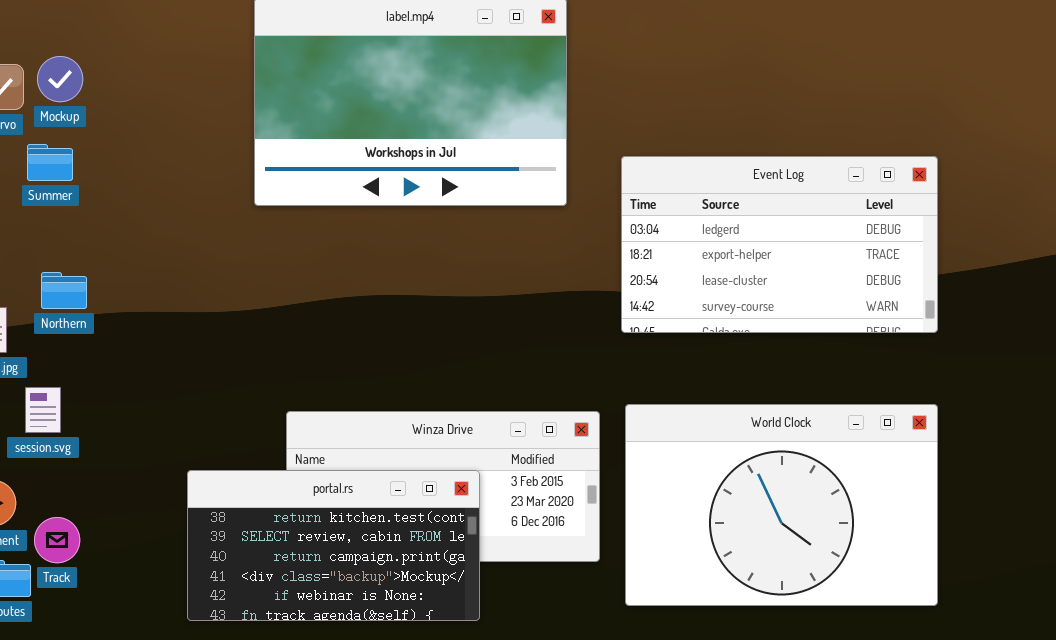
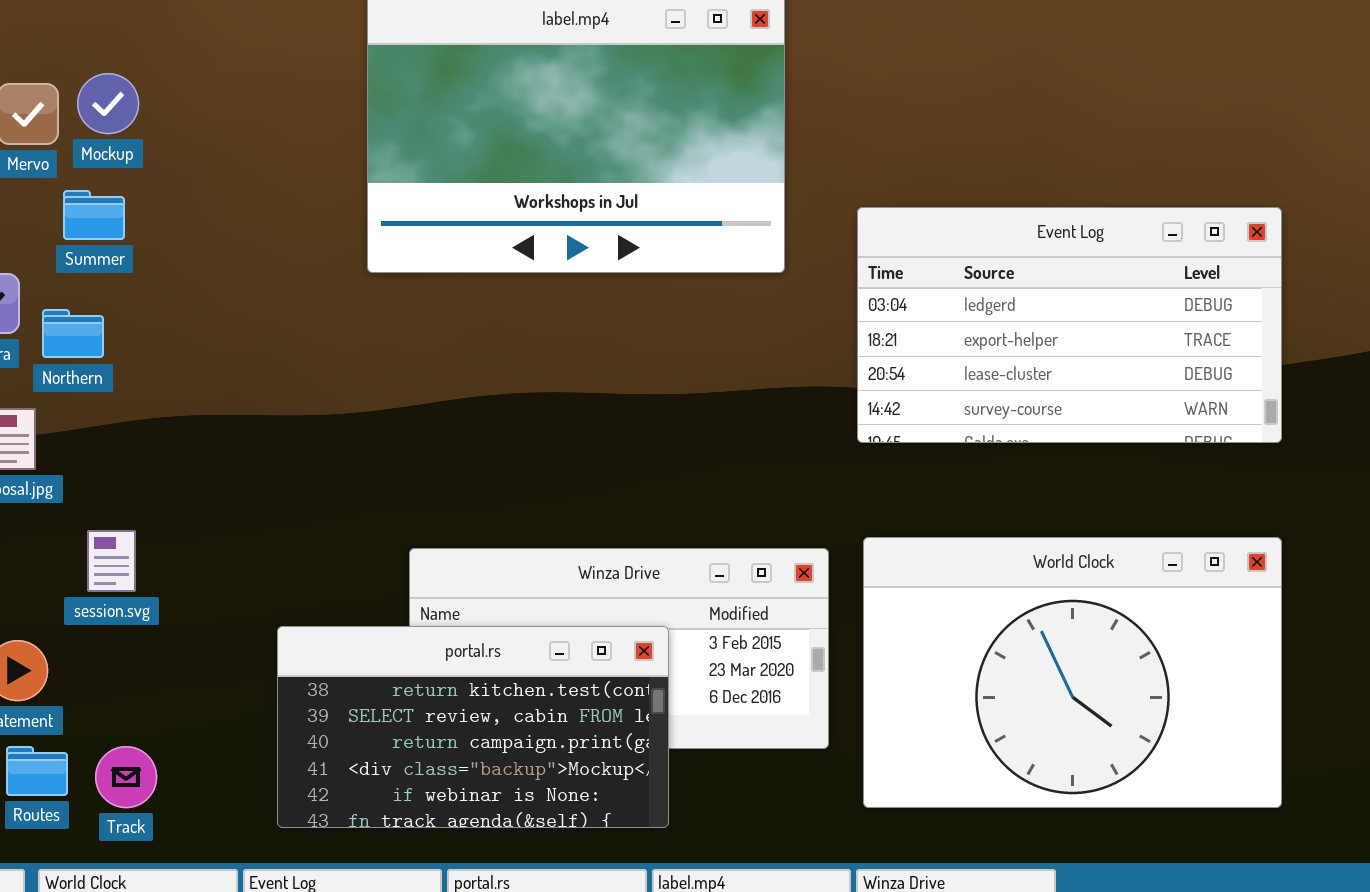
Northern: [41,272,87,309] -> [42,309,104,358], moved
session.svg: [25,387,61,433] -> [87,530,136,592], moved
Track: [34,517,80,563] -> [95,746,157,808], moved

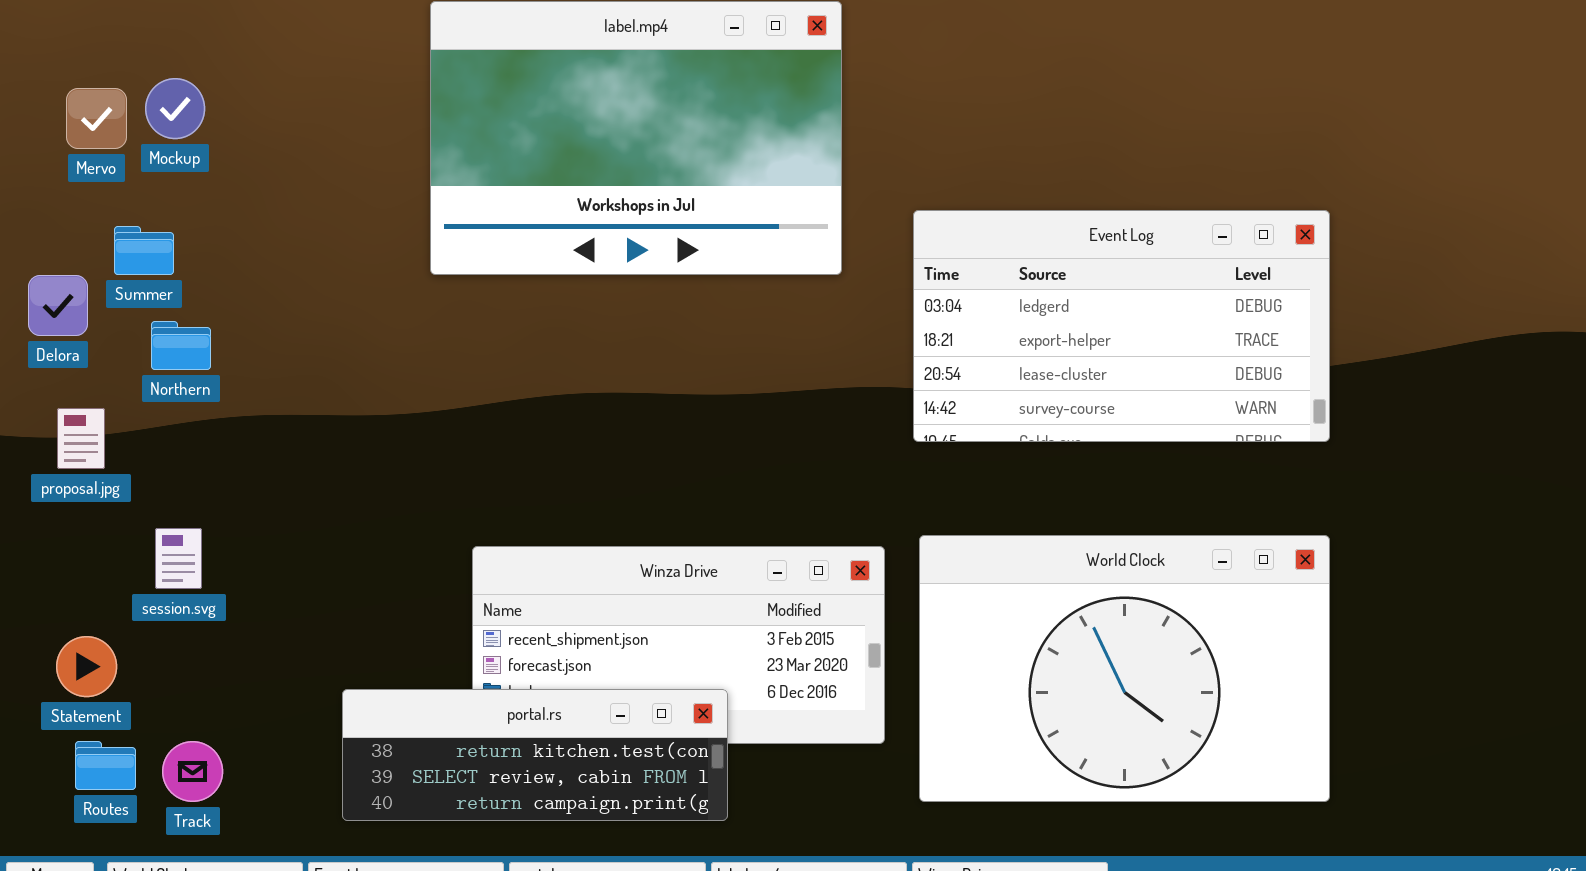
Summer: [63,190,125,240] -> [114,226,174,275], moved
Northern: [42,309,104,358] -> [151,321,211,370], moved
portal.rs: [277,626,669,828] -> [342,689,728,821], resized

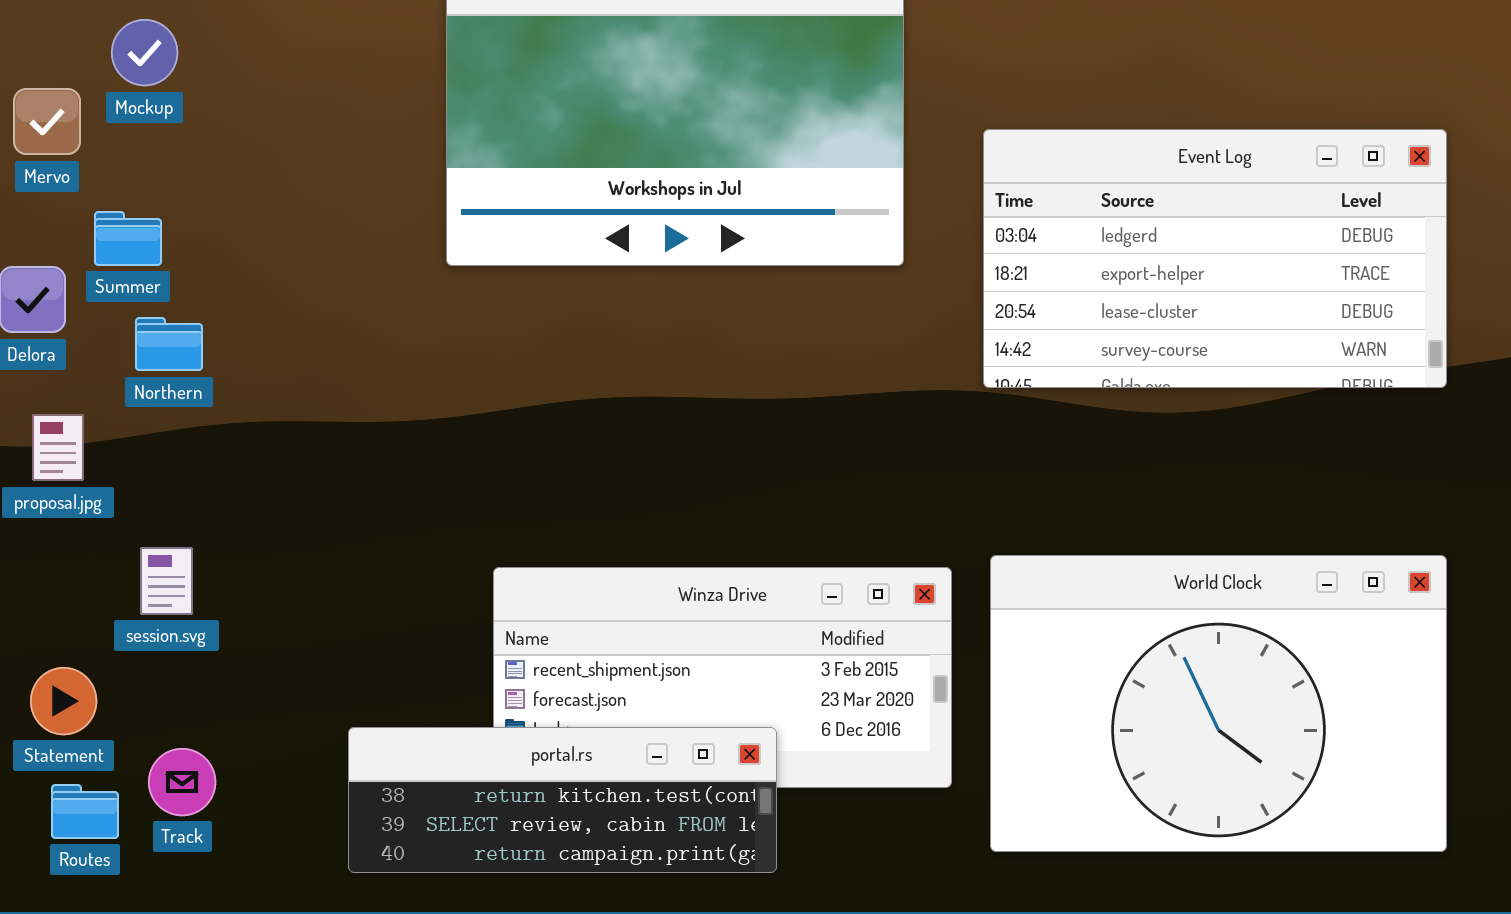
Mockup: [145,78,205,139] -> [111,19,178,86], moved
Mervo: [66,88,127,149] -> [13,88,81,155], moved
Event Log: [913,210,1330,442] -> [983,129,1447,388], moved
Track: [162,741,223,802] -> [148,748,216,816], moved

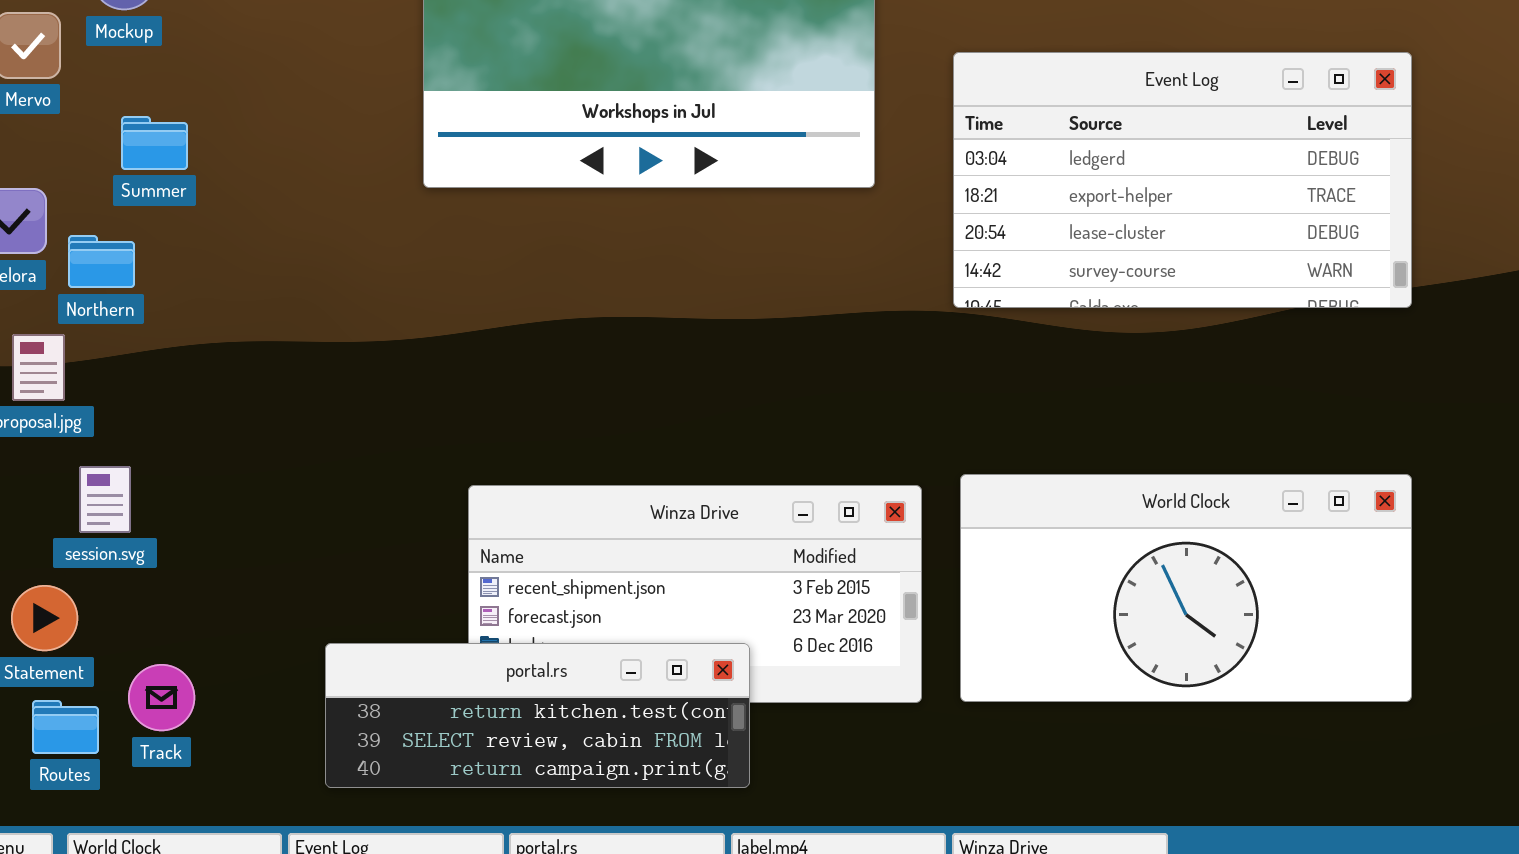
Summer: [94,211,162,266] -> [121,116,188,170], moved
Northern: [135,317,203,371] -> [68,235,135,288], moved
session.svg: [140,547,193,615] -> [79,466,131,533], moved
World Clock: [990,555,1447,852] -> [960,474,1412,702], resized

